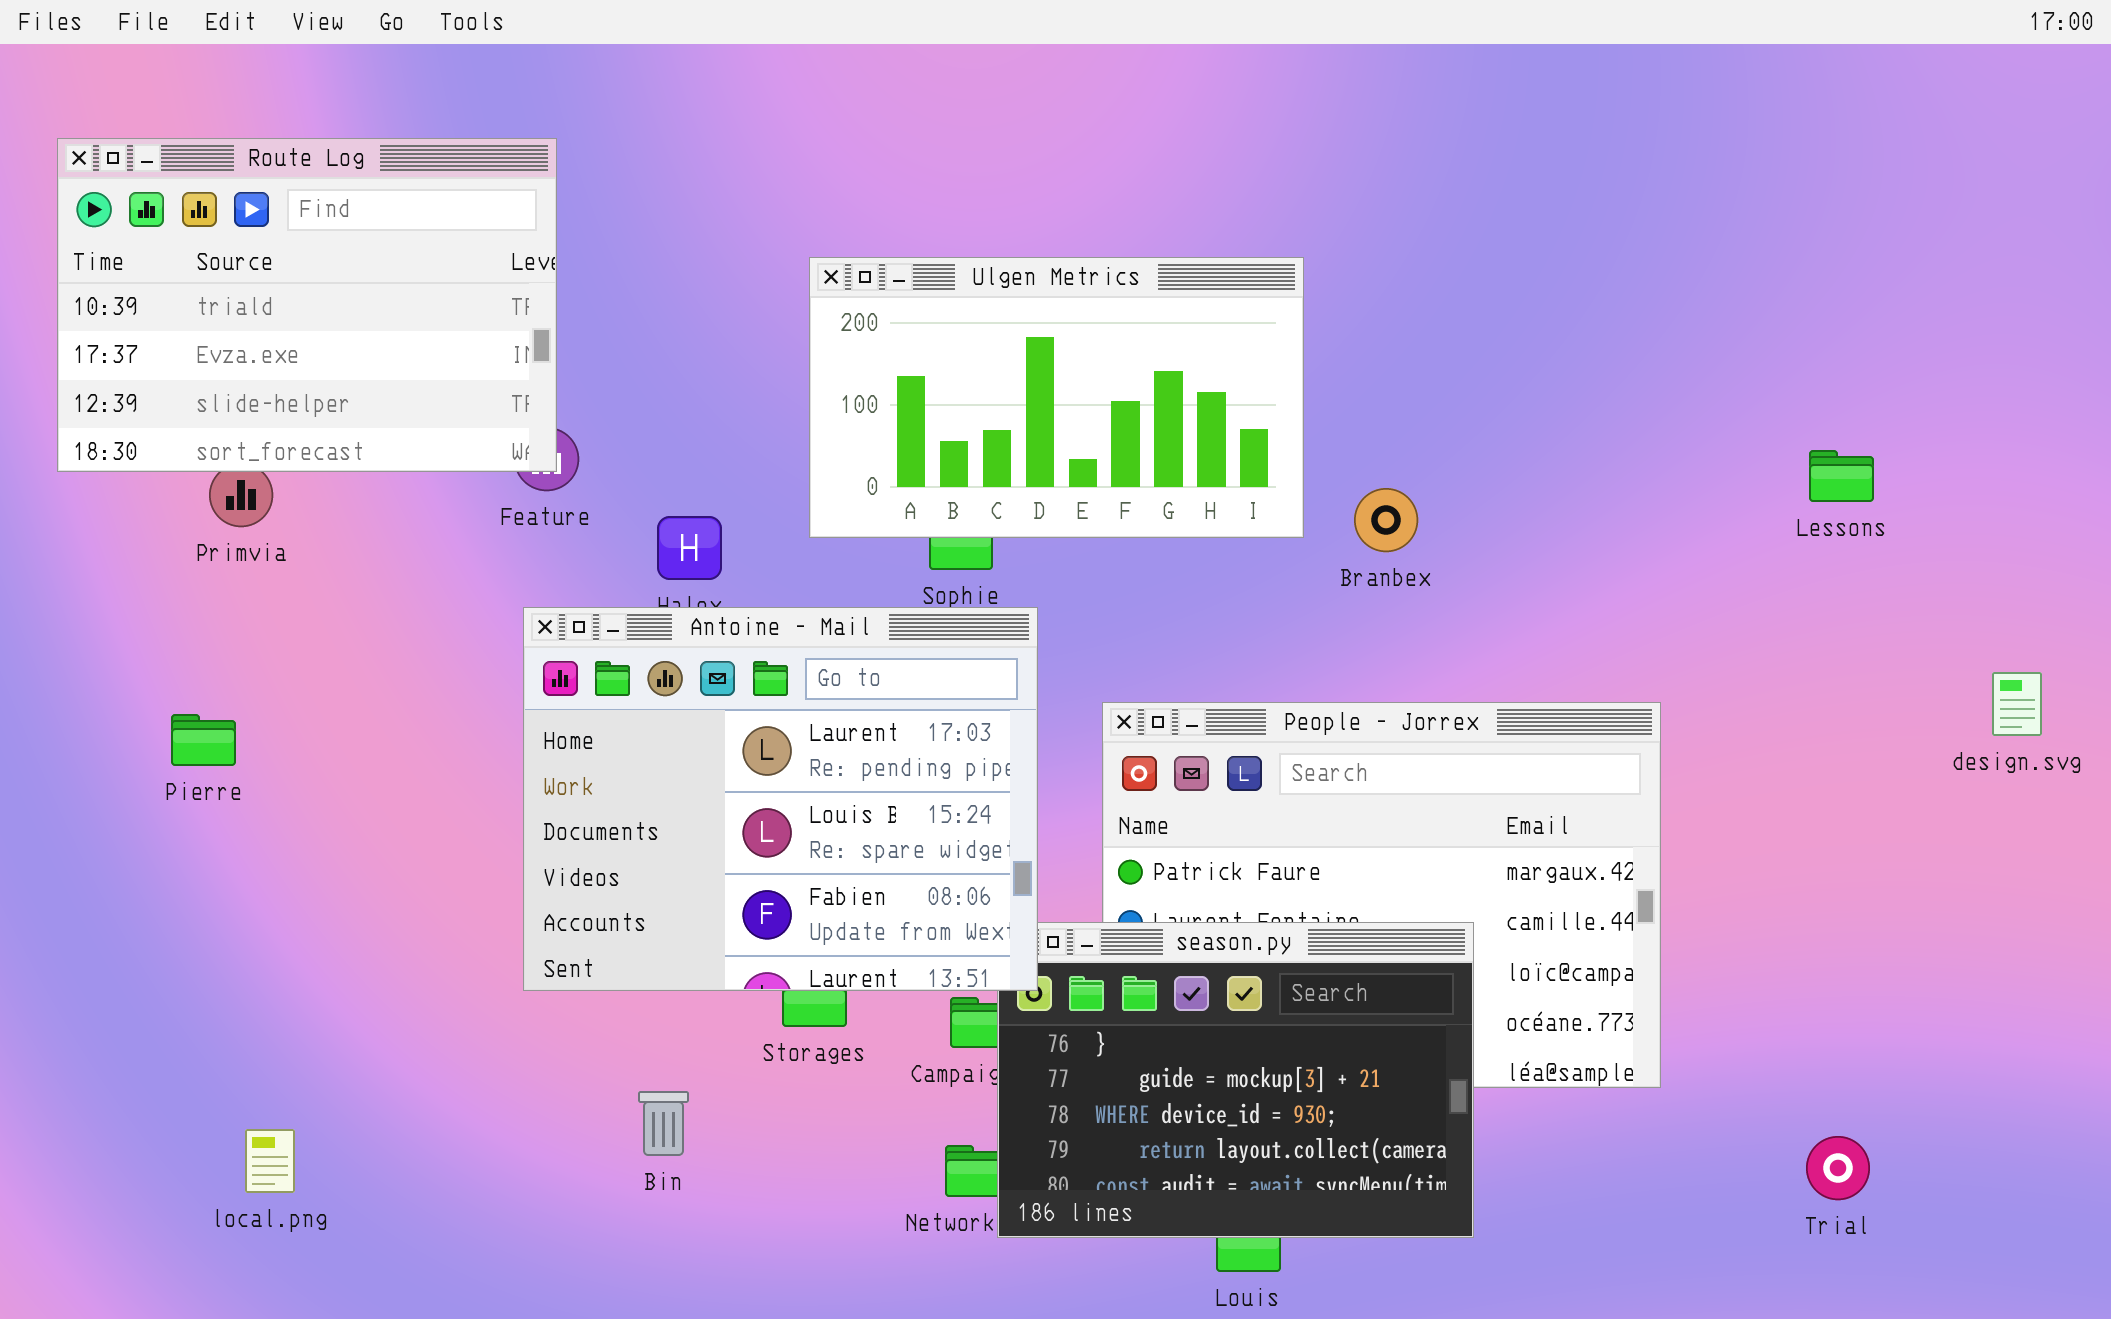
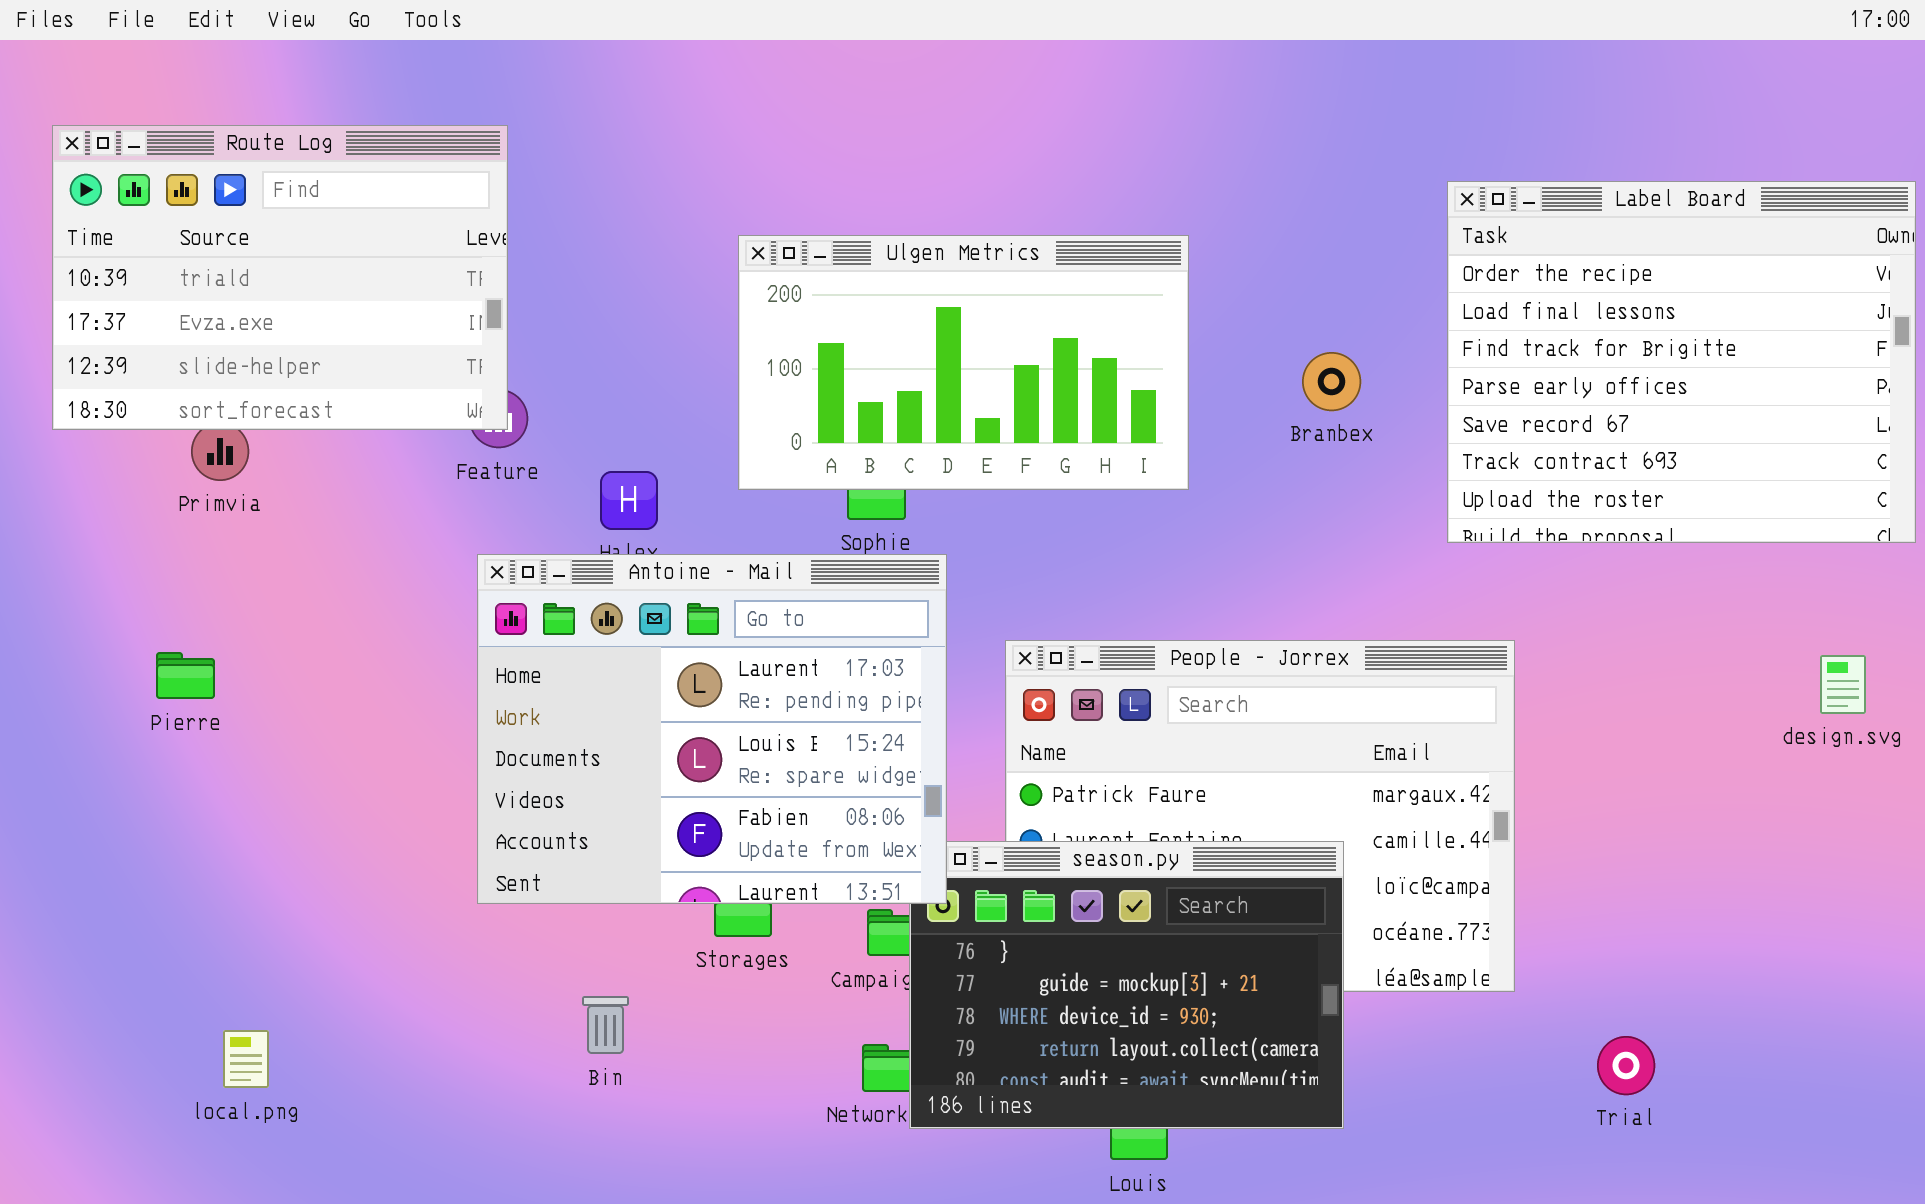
Label Board: none -> [1447,181,1916,543], opened
Branbex: [1354,488,1418,552] -> [1302,352,1361,411], moved
design.svg: [1992,672,2042,736] -> [1820,655,1866,714], moved
Trial: [1806,1136,1870,1200] -> [1597,1036,1655,1095], moved

